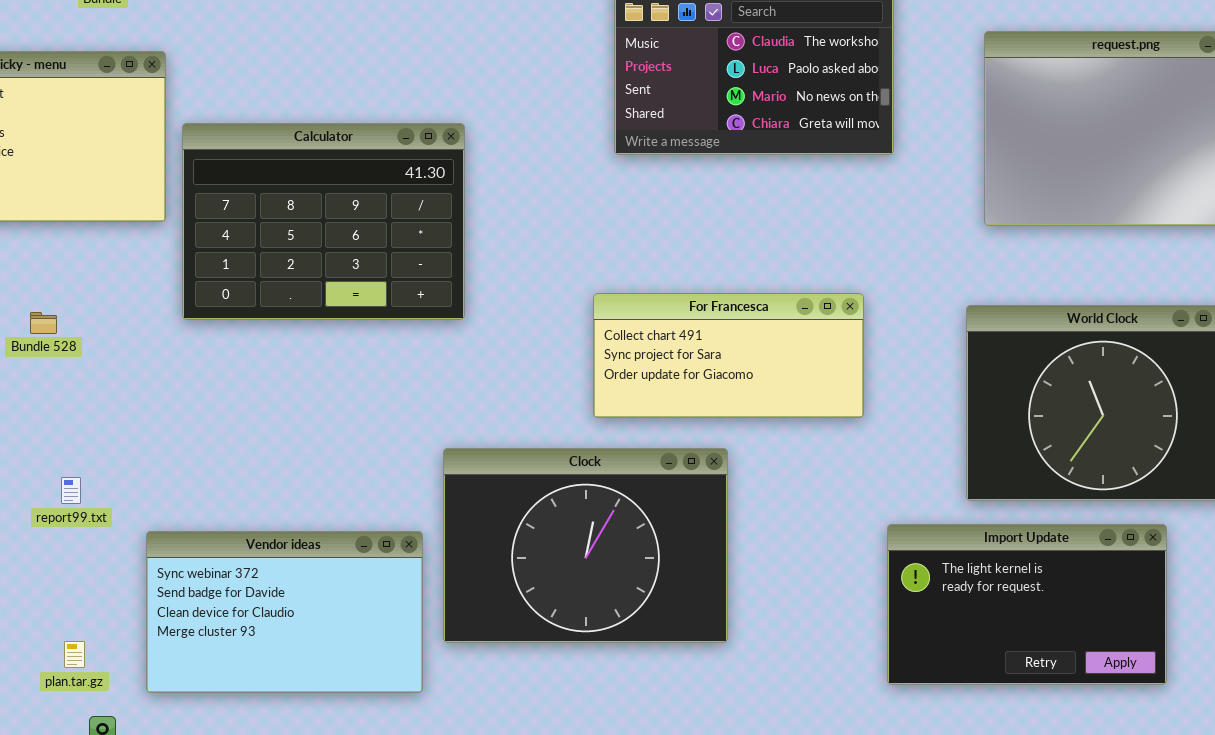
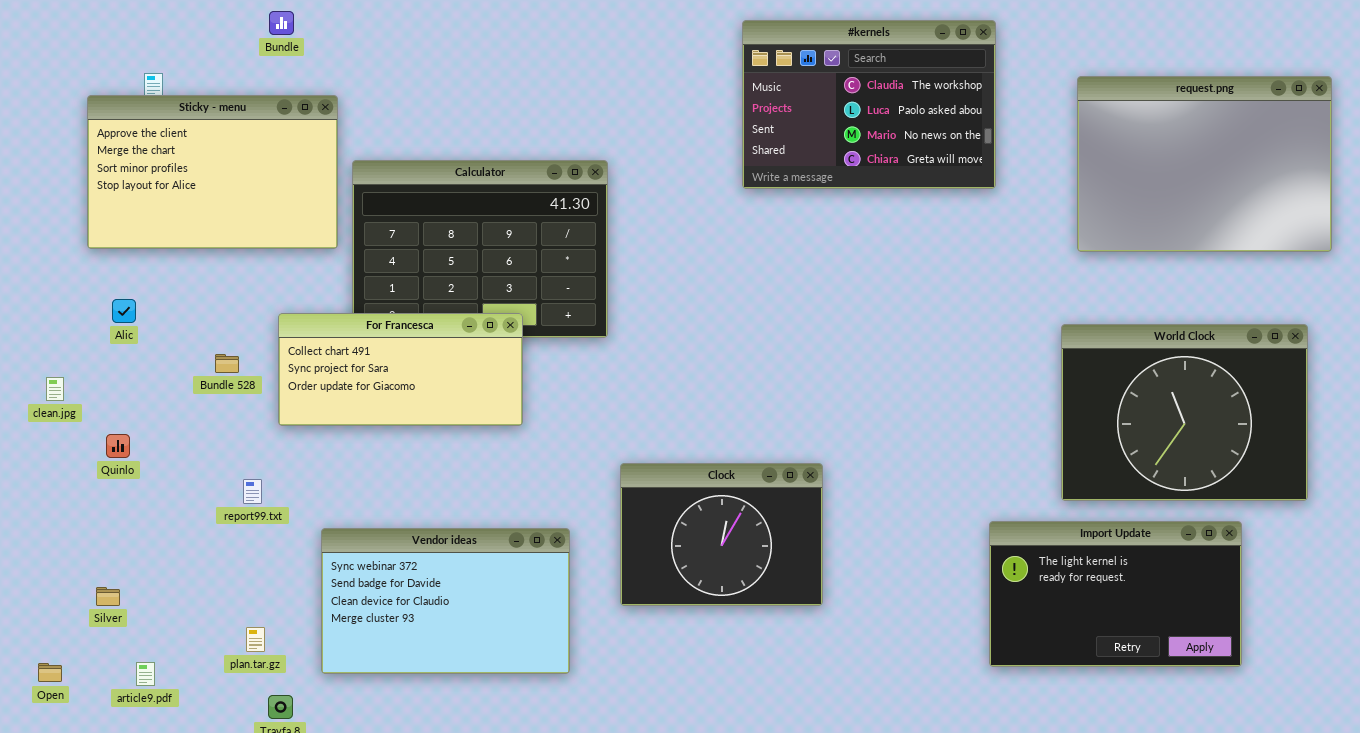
For Francesca: [593,293,864,418] -> [278,313,523,426], moved
Bundle 528: [30,312,57,334] -> [215,354,239,373], moved
Clock: [443,448,728,643] -> [620,463,823,606], moved, resized

